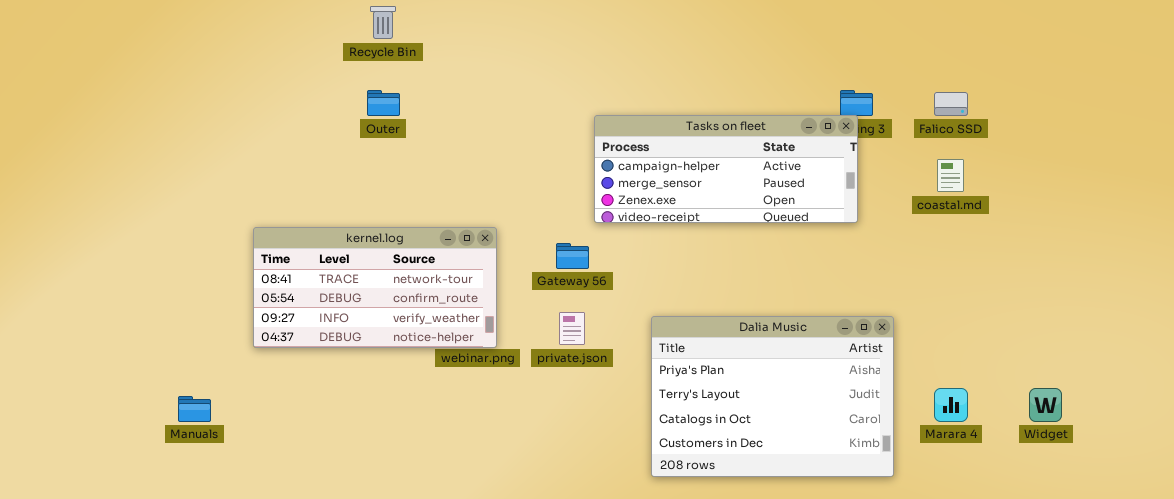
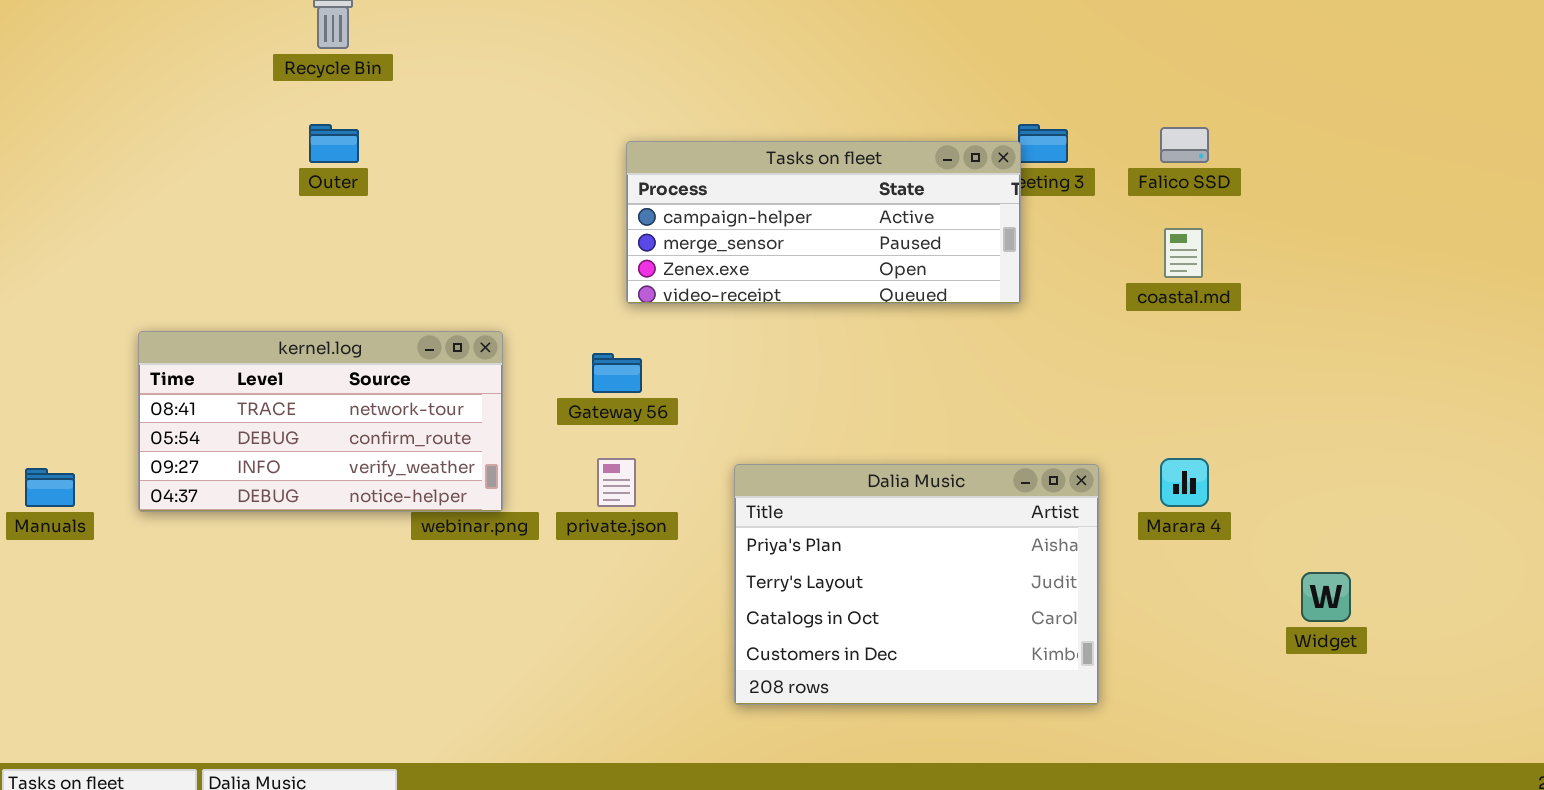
Tasks on fleet: [594,115,858,223] -> [626,141,1021,304], moved
Marara 4: [934,388,968,422] -> [1160,458,1209,507], moved
Manuals: [178,396,211,422] -> [25,468,75,507], moved

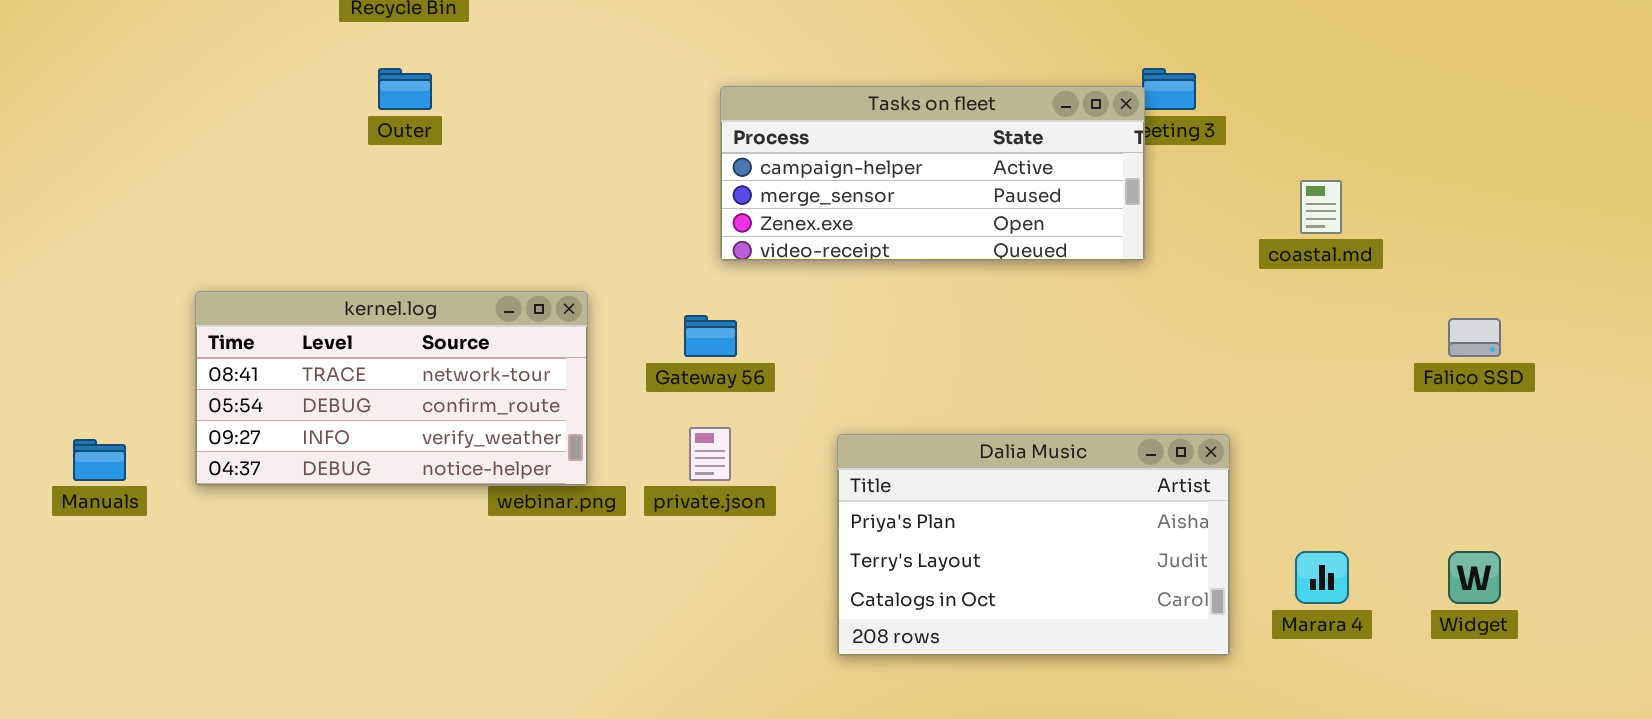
Falico SSD: [1160,127,1209,163] -> [1448,318,1501,357], moved
Marara 4: [1160,458,1209,507] -> [1295,551,1349,604], moved
Dalia Music: [734,464,1099,705] -> [837,434,1230,656], resized

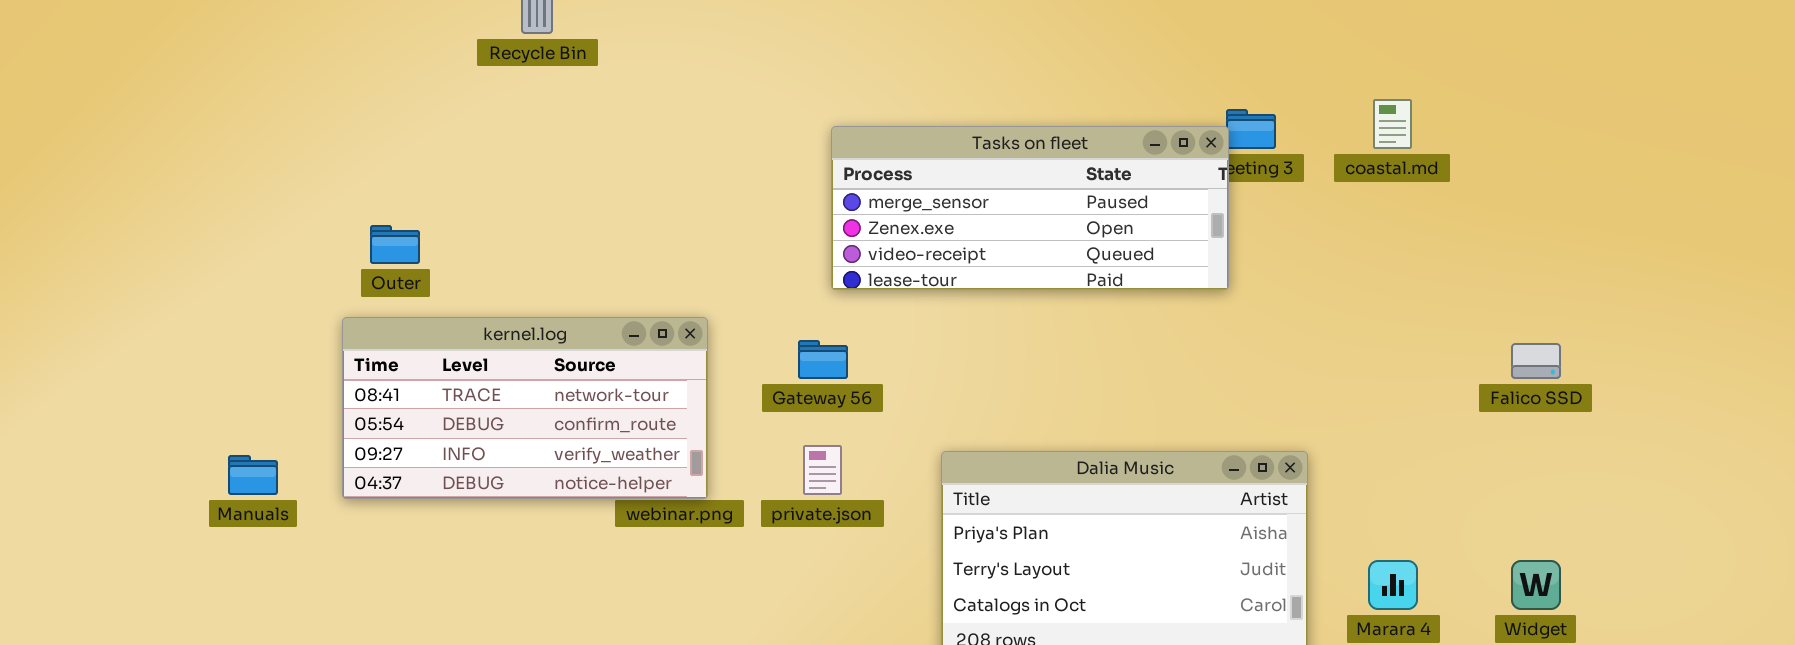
Outer: [378,68,432,110] -> [370,225,420,264], moved
Tasks on fleet: [720,86,1145,261] -> [831,126,1229,290], scrolled down 1 row
coastal.md: [1300,180,1342,234] -> [1373,99,1412,149], moved

